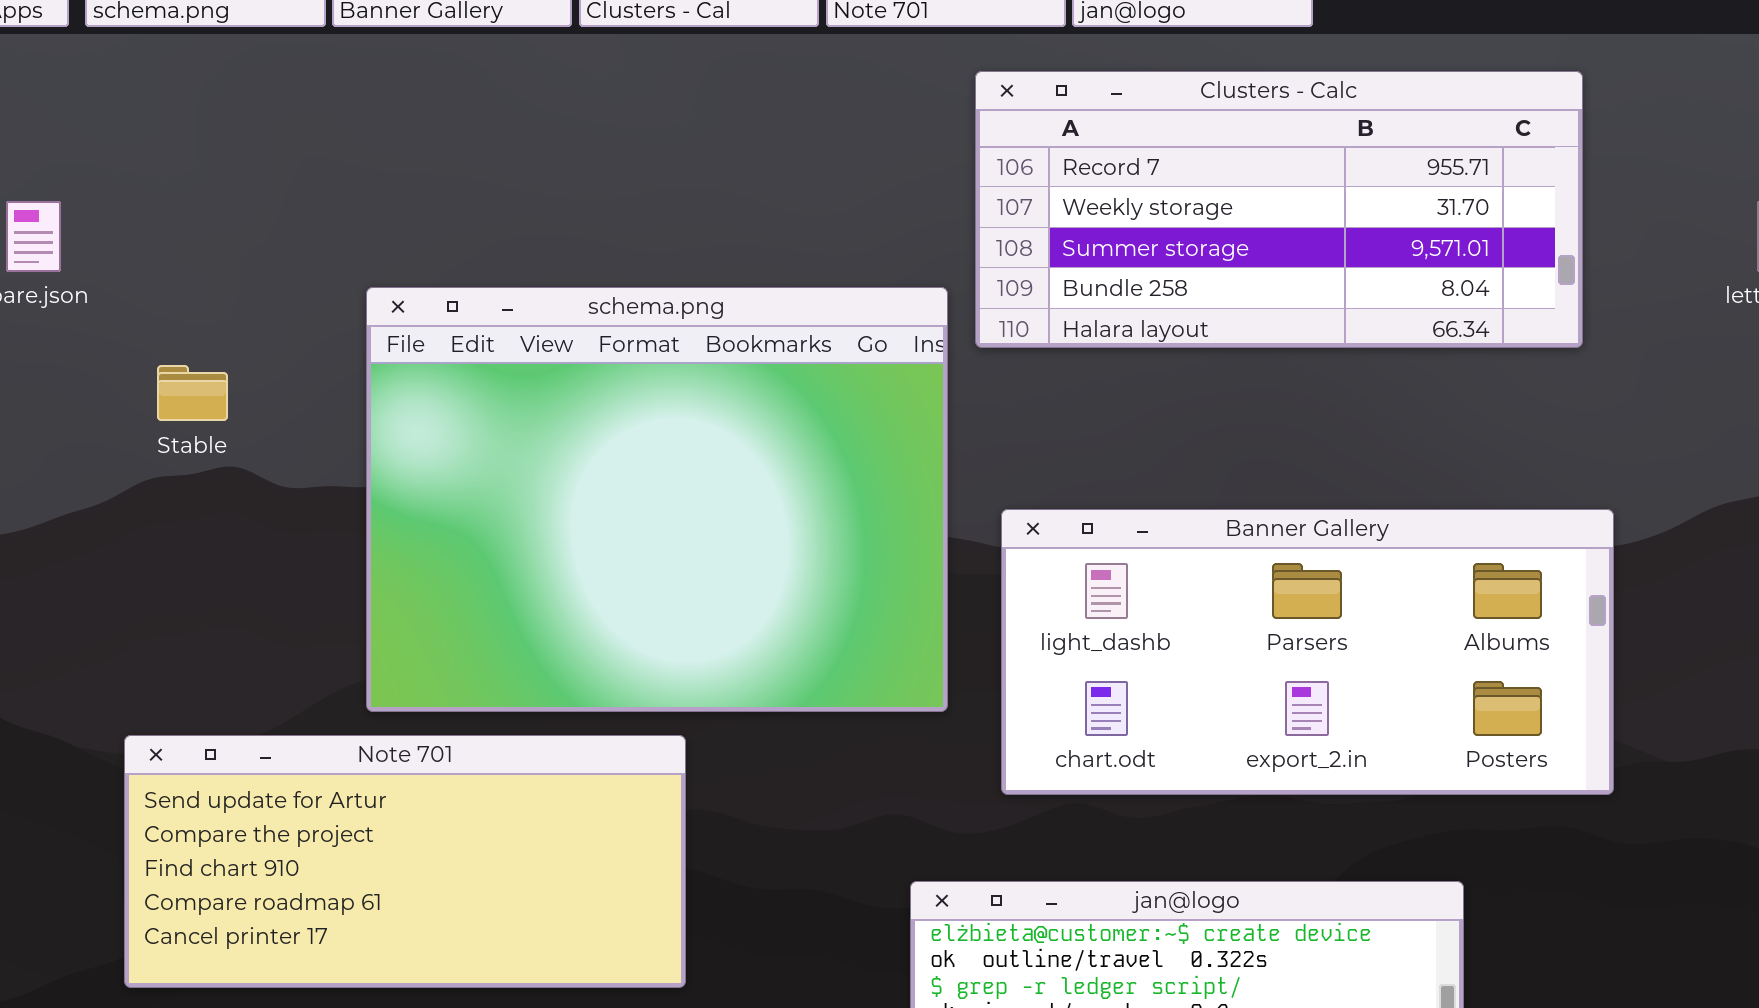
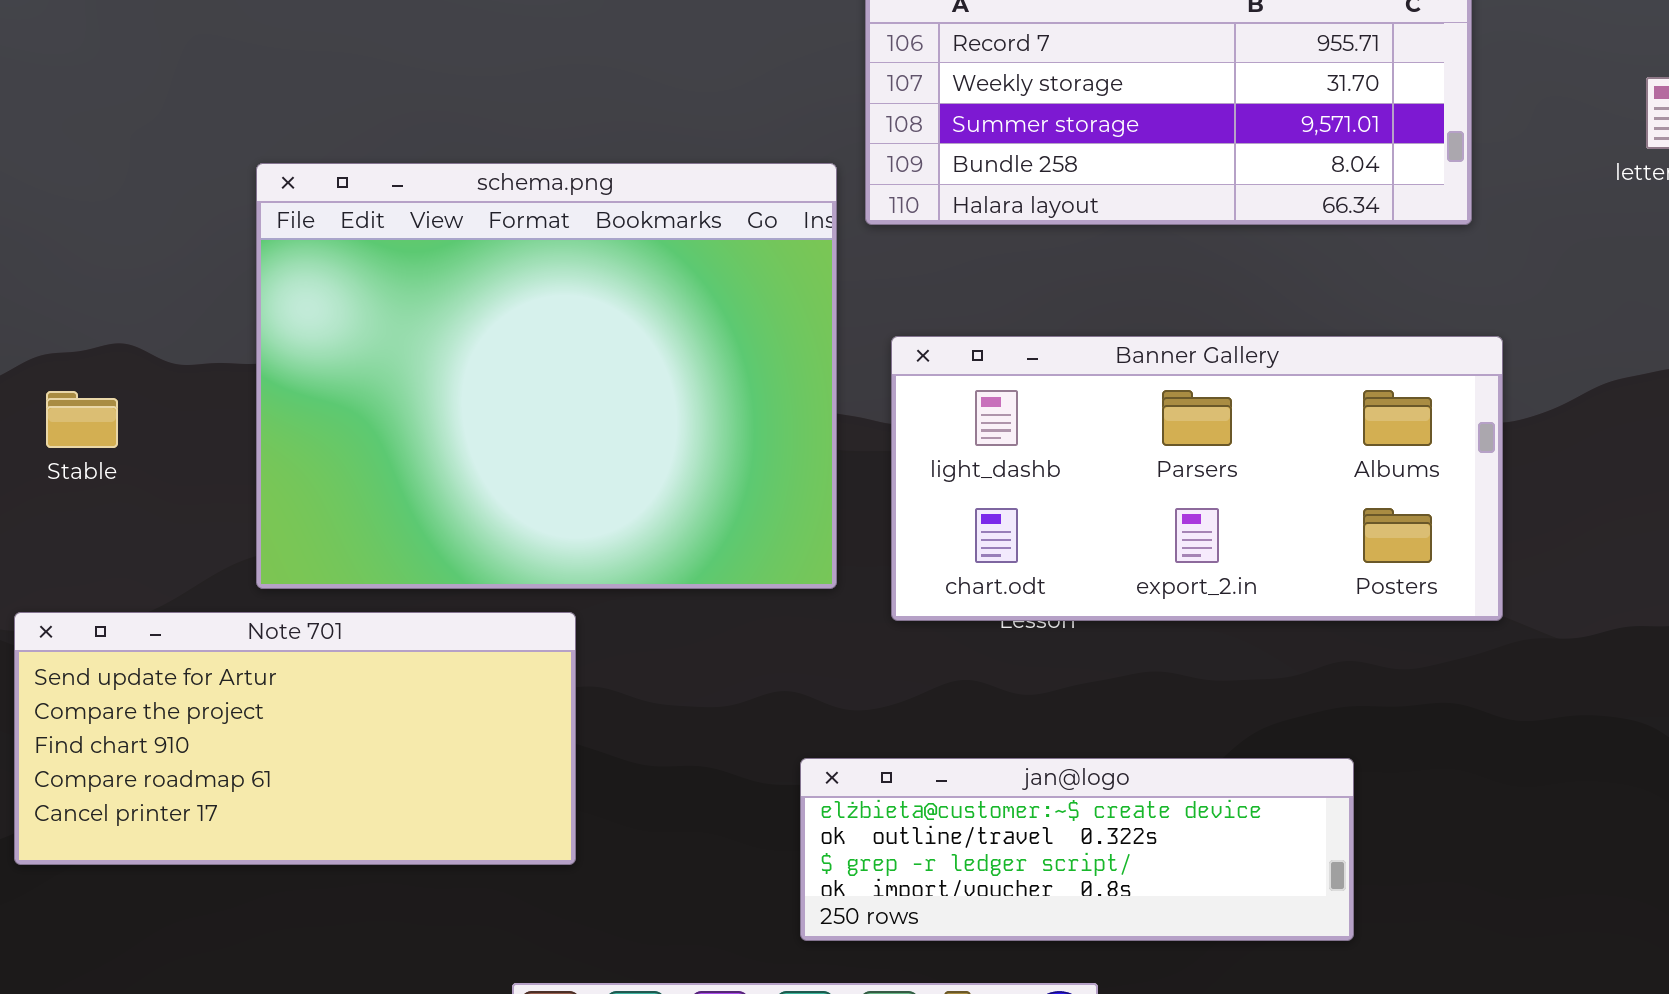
Stable: [157,365,228,421] -> [46,391,118,448], moved
Banner Gallery: [1001,509,1614,795] -> [891,336,1503,621], moved

